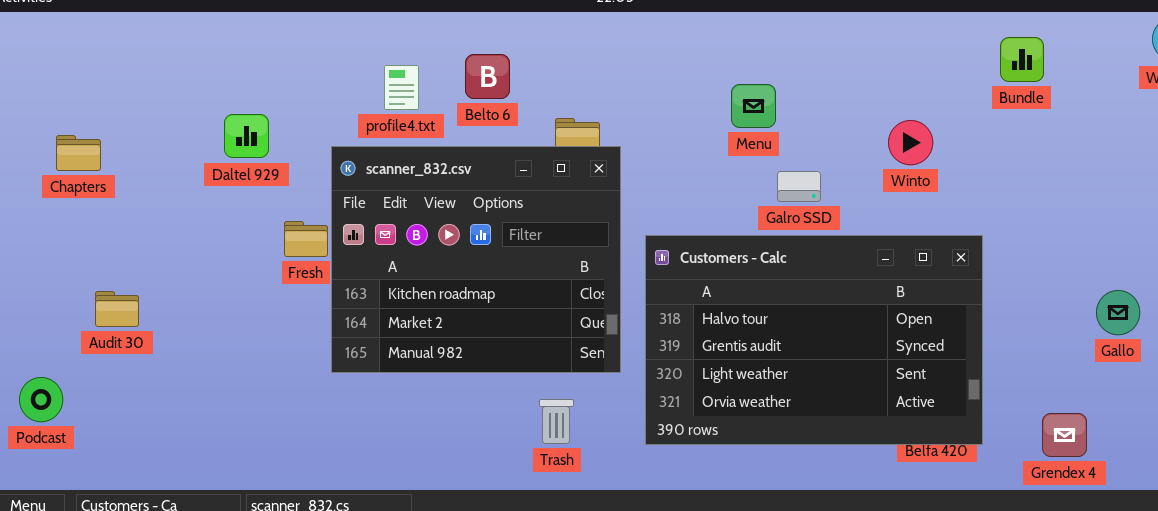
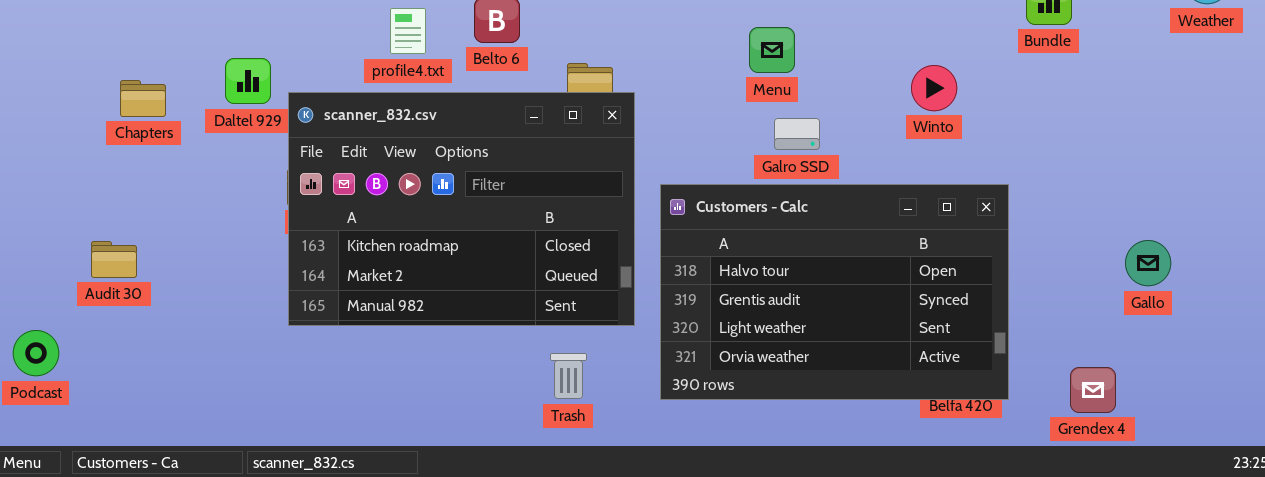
Chapters: [56,135,101,171] -> [120,80,166,117], moved
scanner_832.csv: [331,146,621,373] -> [288,92,635,326], resized
Galro SSD: [777,171,821,202] -> [774,118,820,150], moved

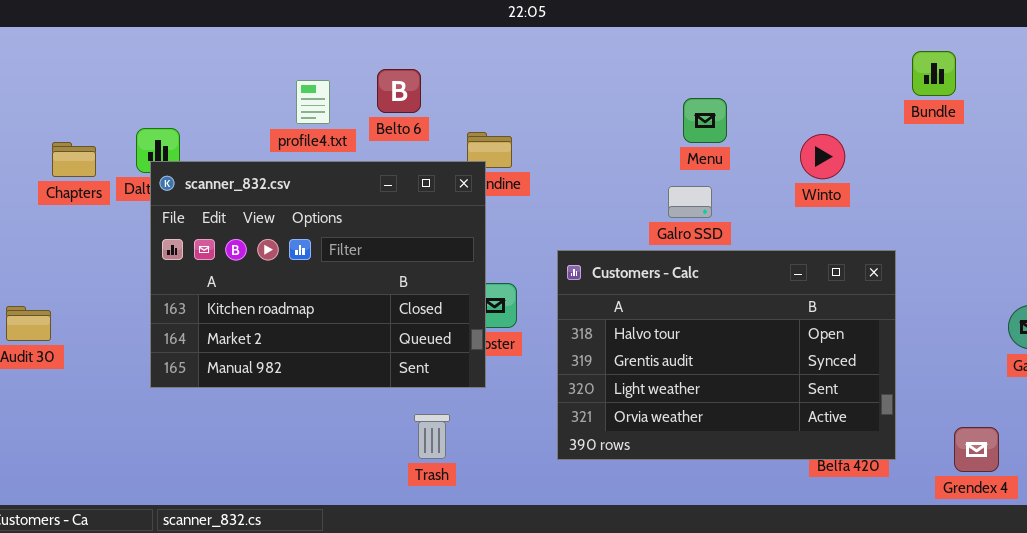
Menu: [749,27,795,73] -> [683,98,727,143], moved
Chapters: [120,80,166,117] -> [52,142,96,177], moved
scanner_832.csv: [288,92,635,326] -> [150,161,486,388], moved
Trash: [550,353,587,399] -> [414,414,450,459], moved

